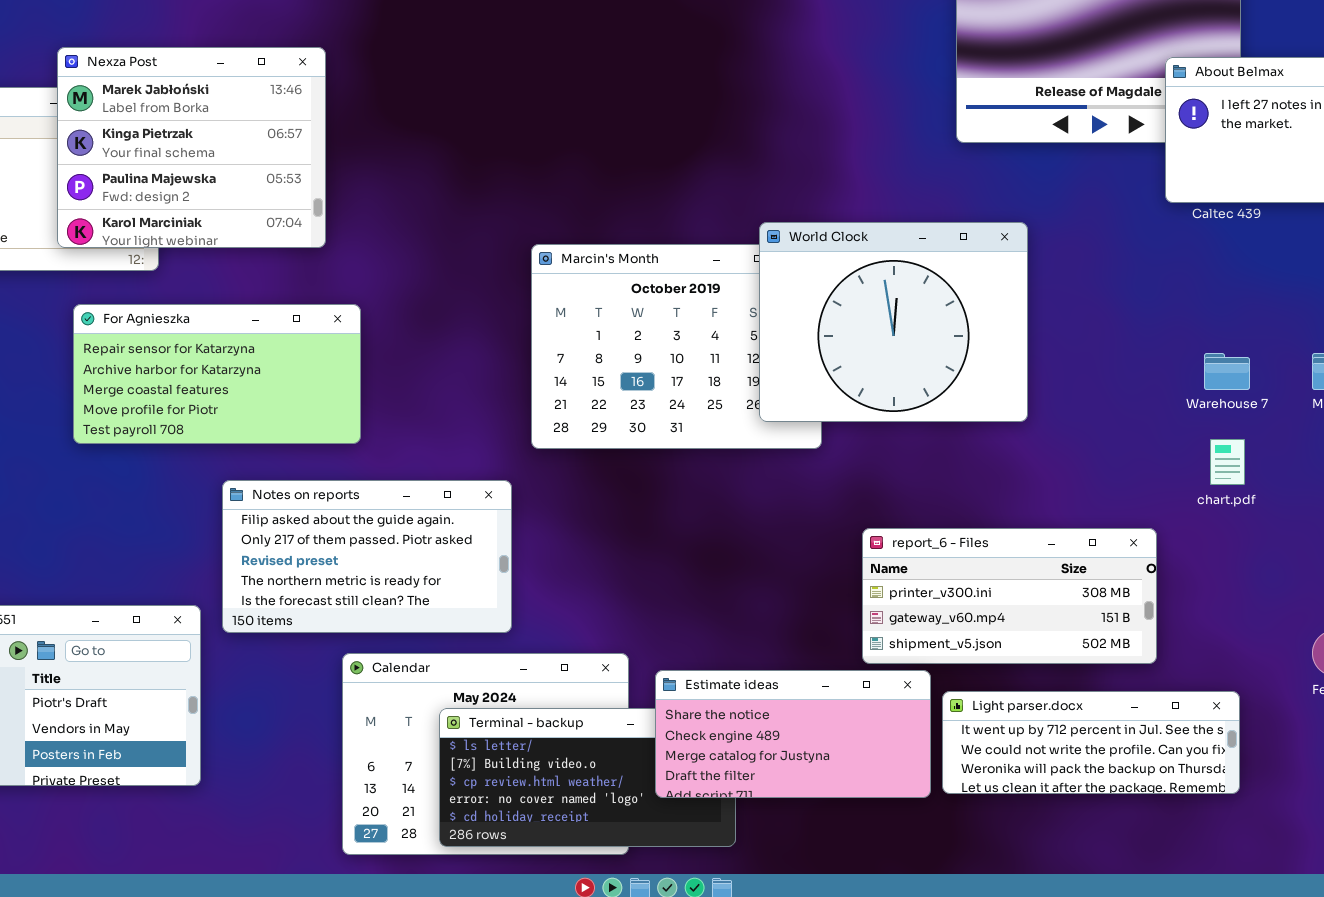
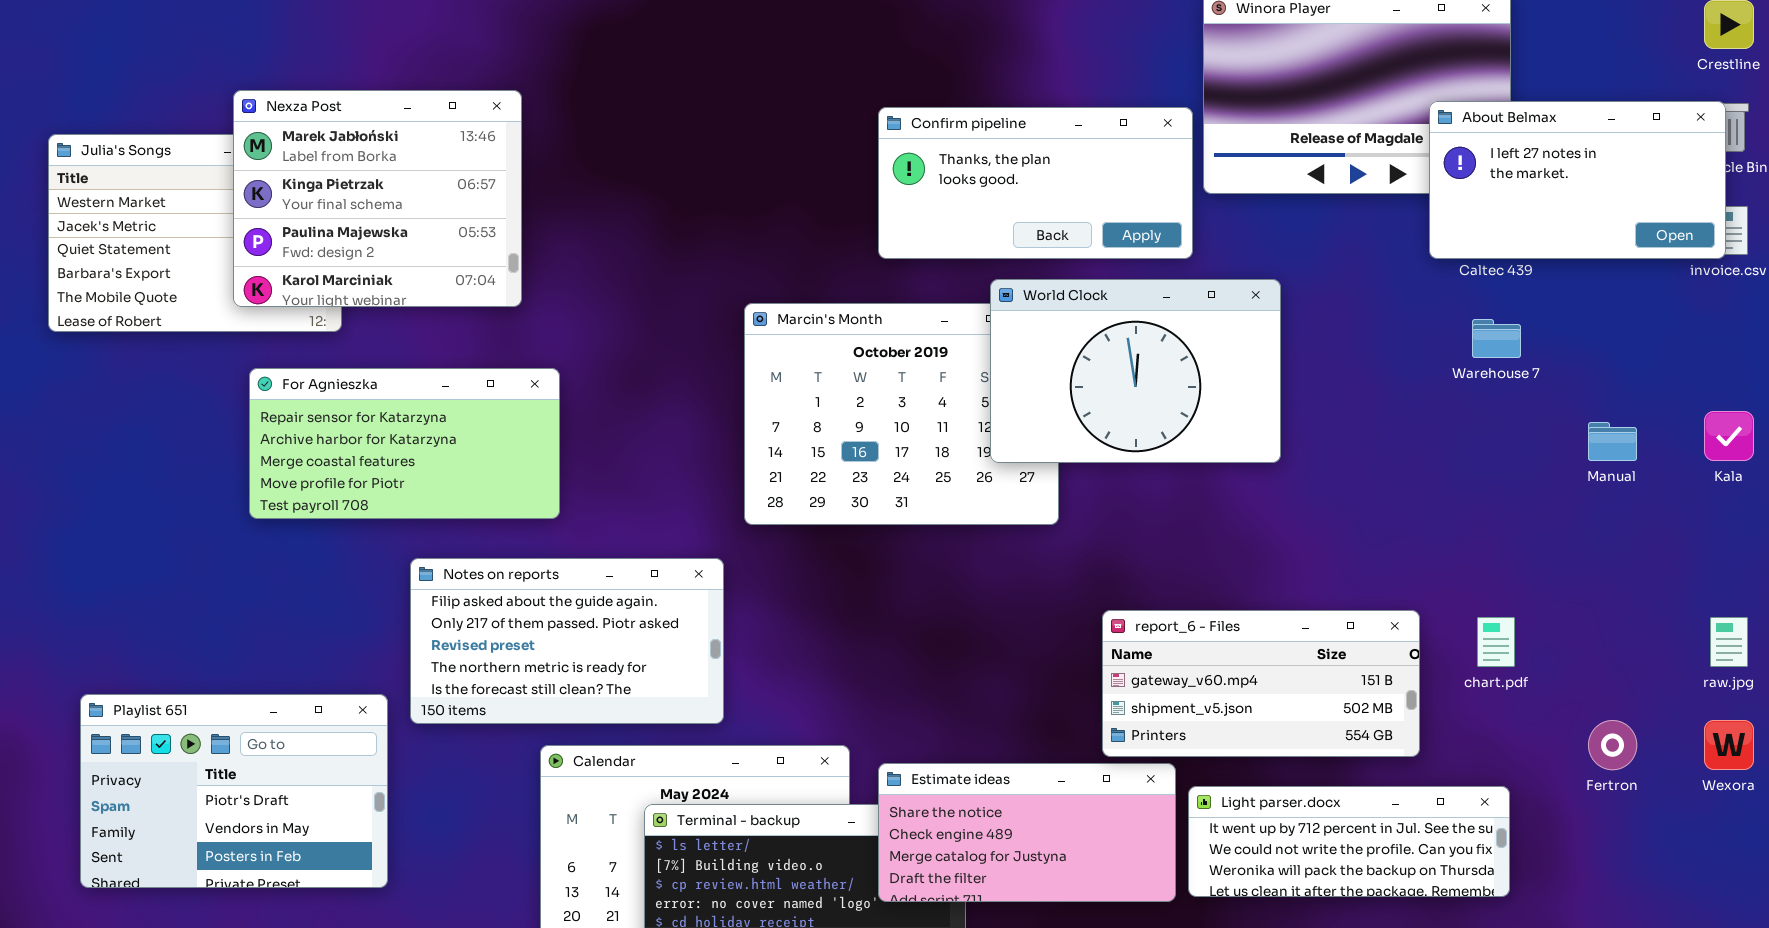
Confirm pipeline: none -> [878,107,1193,259], opened
World Clock: [759,222,1028,422] -> [990,279,1281,463], resized
Warehouse 7: [1204,353,1250,390] -> [1472,319,1521,358], moved
chart.pdf: [1210,439,1245,485] -> [1477,617,1515,667], moved
report_6 - Files: [862,528,1157,664] -> [1102,610,1420,757], scrolled down 1 row

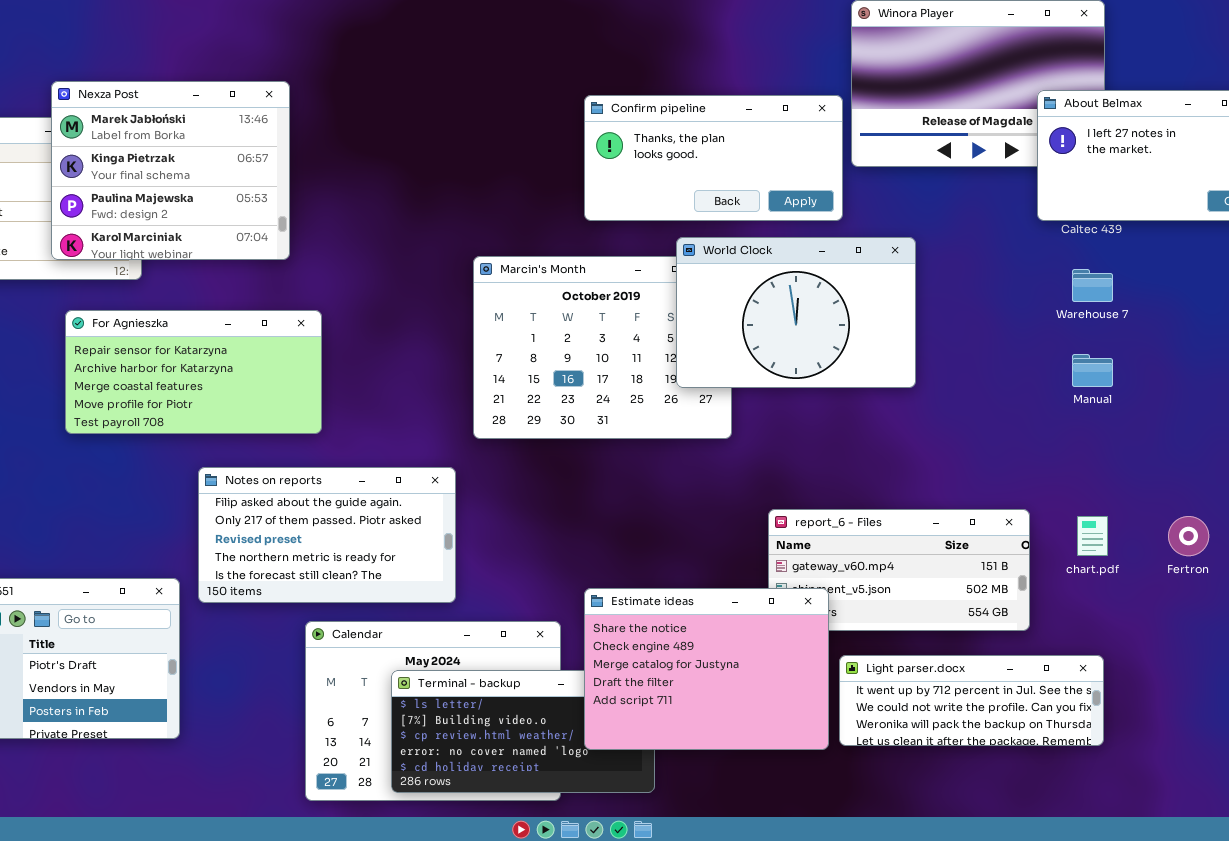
Manual: [1588,422,1637,461] -> [1072,354,1113,387], moved
Fertron: [1588,720,1637,770] -> [1168,516,1209,556], moved
Estimate ideas: [878,763,1176,902] -> [584,588,829,750], resized

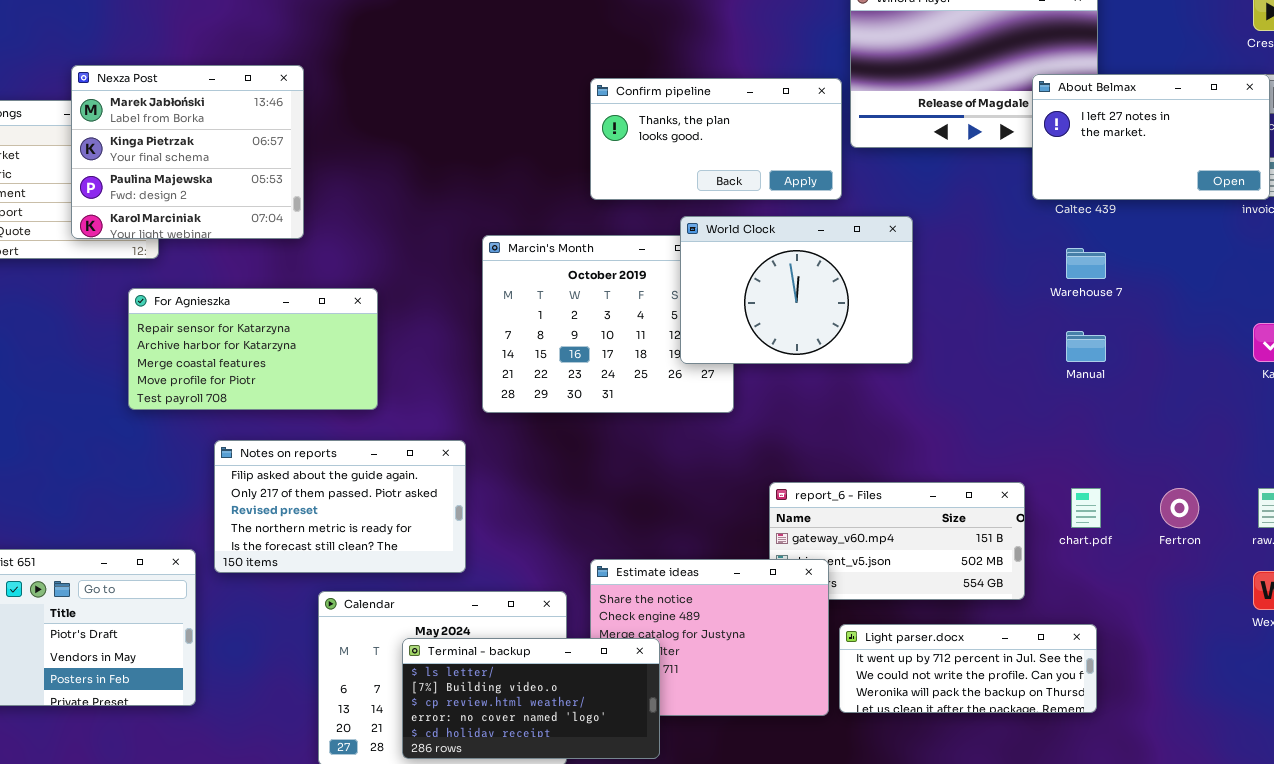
For Agnieszka: [65,310,322,434] -> [128,288,378,410], moved
Terminal - backup: [391,670,655,793] -> [402,638,660,759], raised

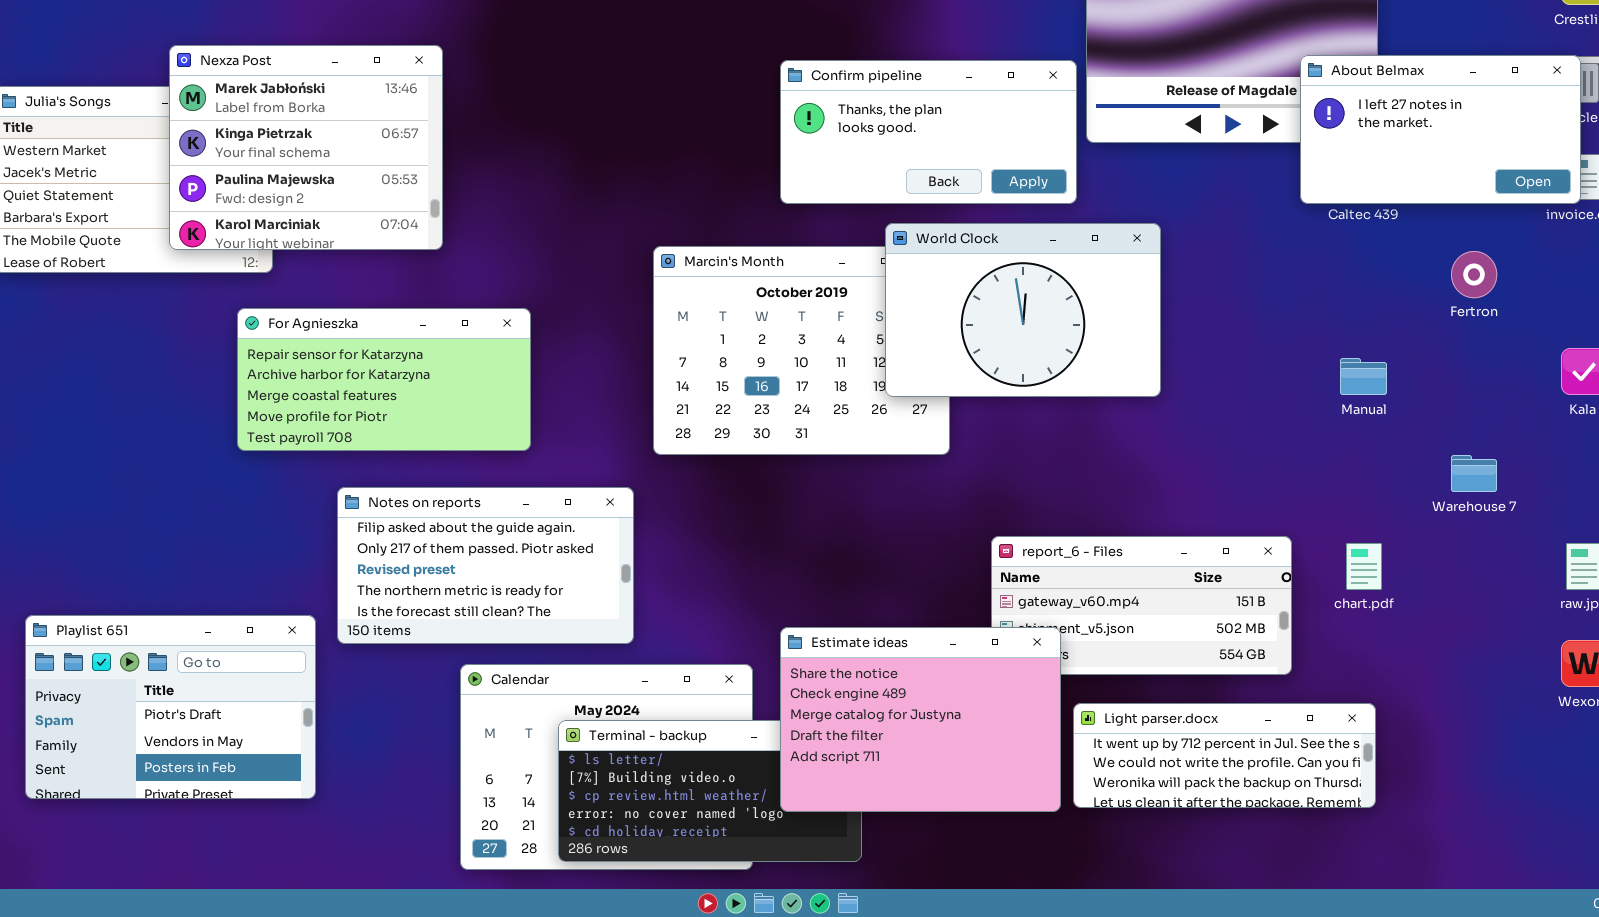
Warehouse 7: [1066,248,1106,279] -> [1451,455,1497,492], moved
Fertron: [1160,488,1199,528] -> [1451,251,1497,298], moved
Estimate ideas: [590,559,829,716] -> [780,627,1061,812], raised

